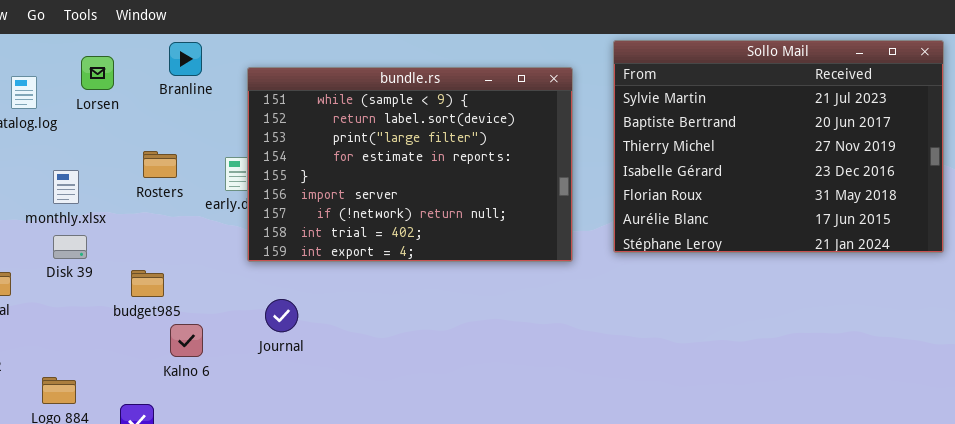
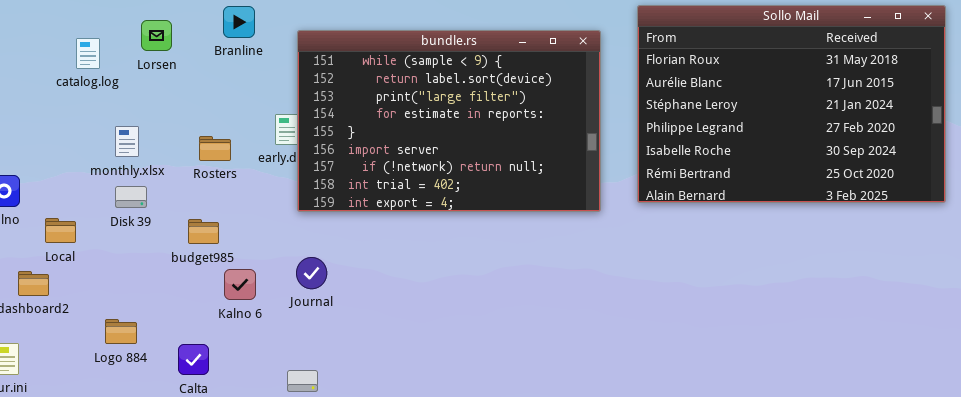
Sollo Mail: [613,40,944,253] -> [637,5,946,203], scrolled down 4 rows
Rosters: [143,151,177,178] -> [199,136,231,161], moved
Journal: [265,299,298,332] -> [296,257,327,289], moved

